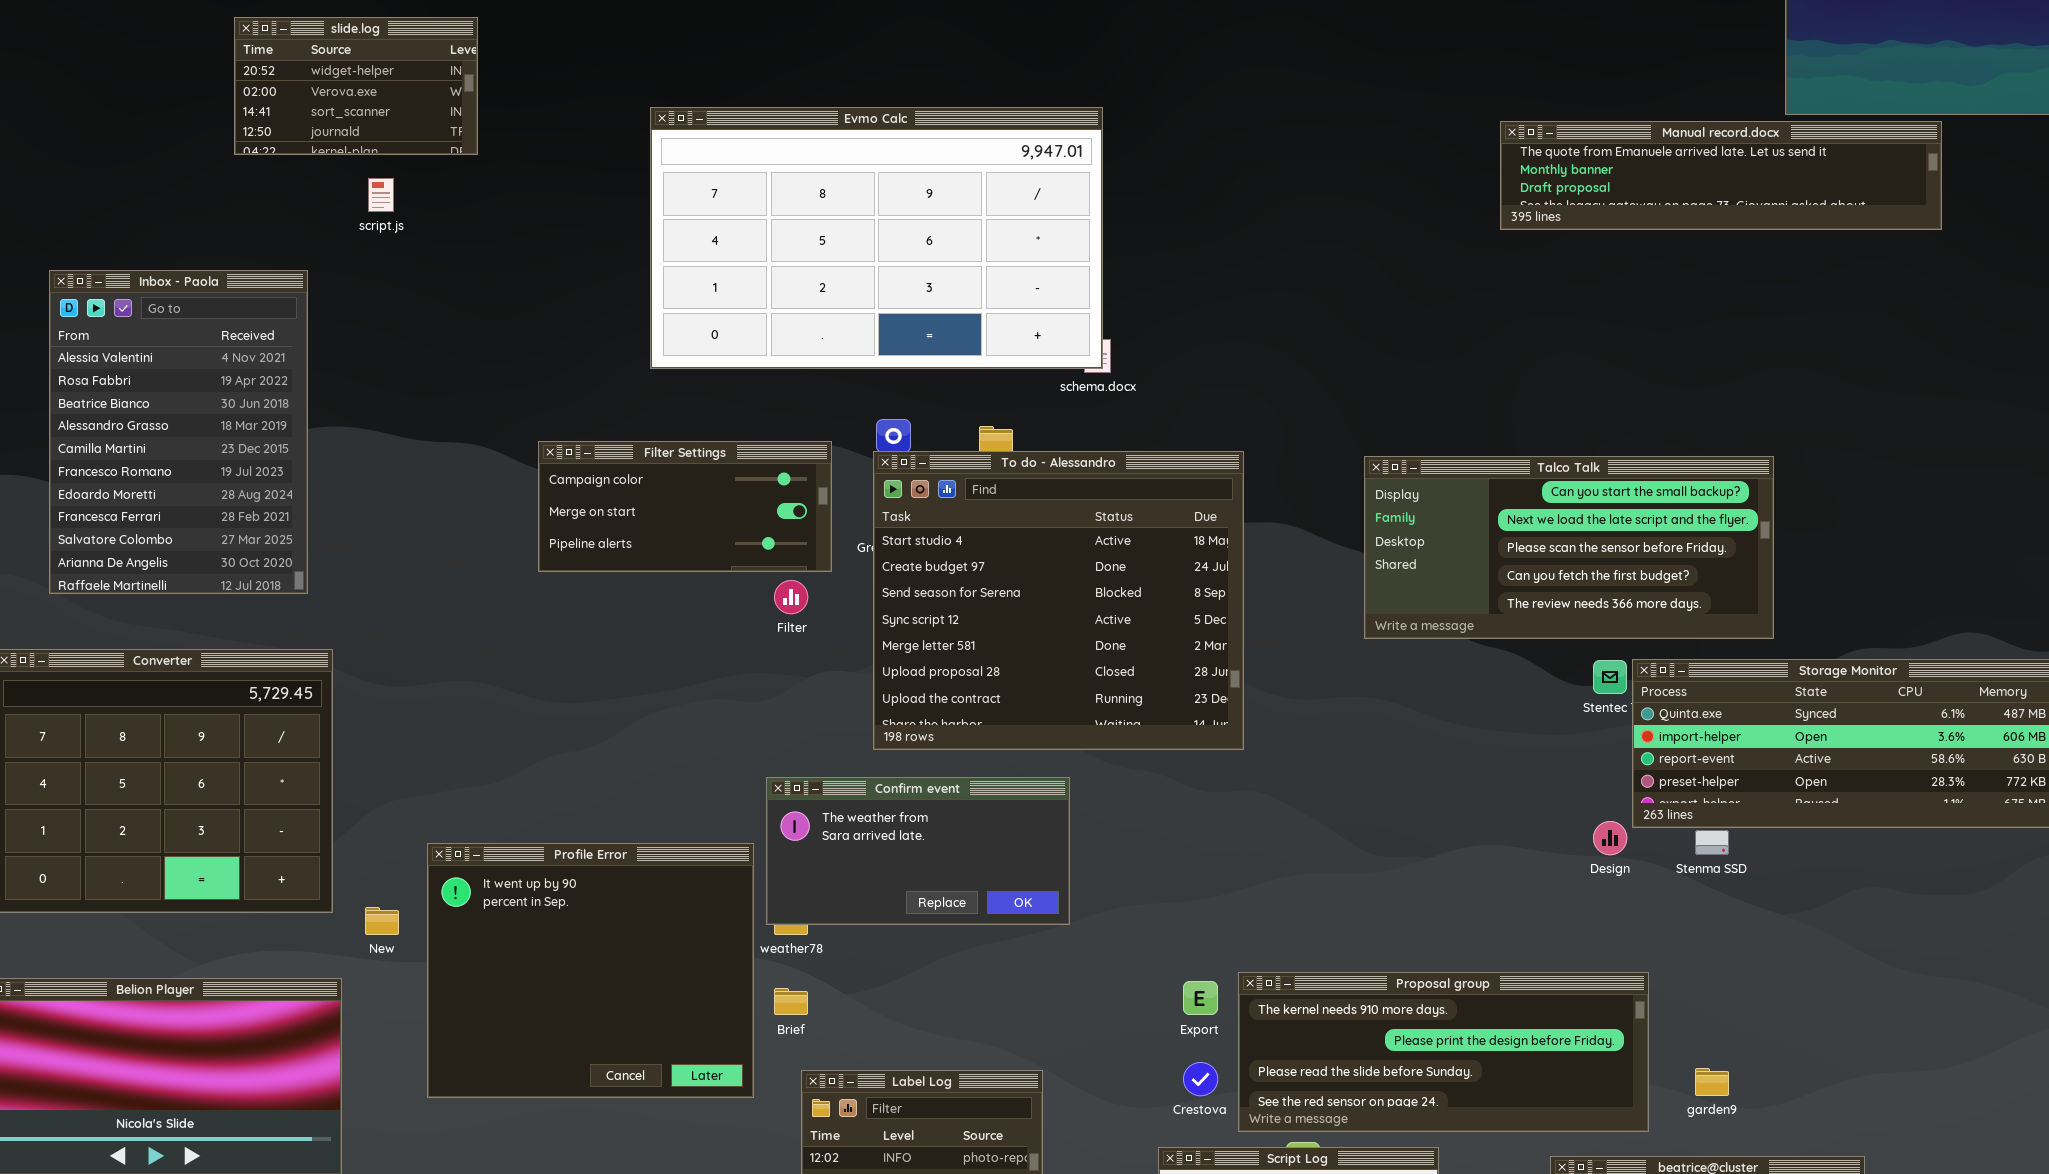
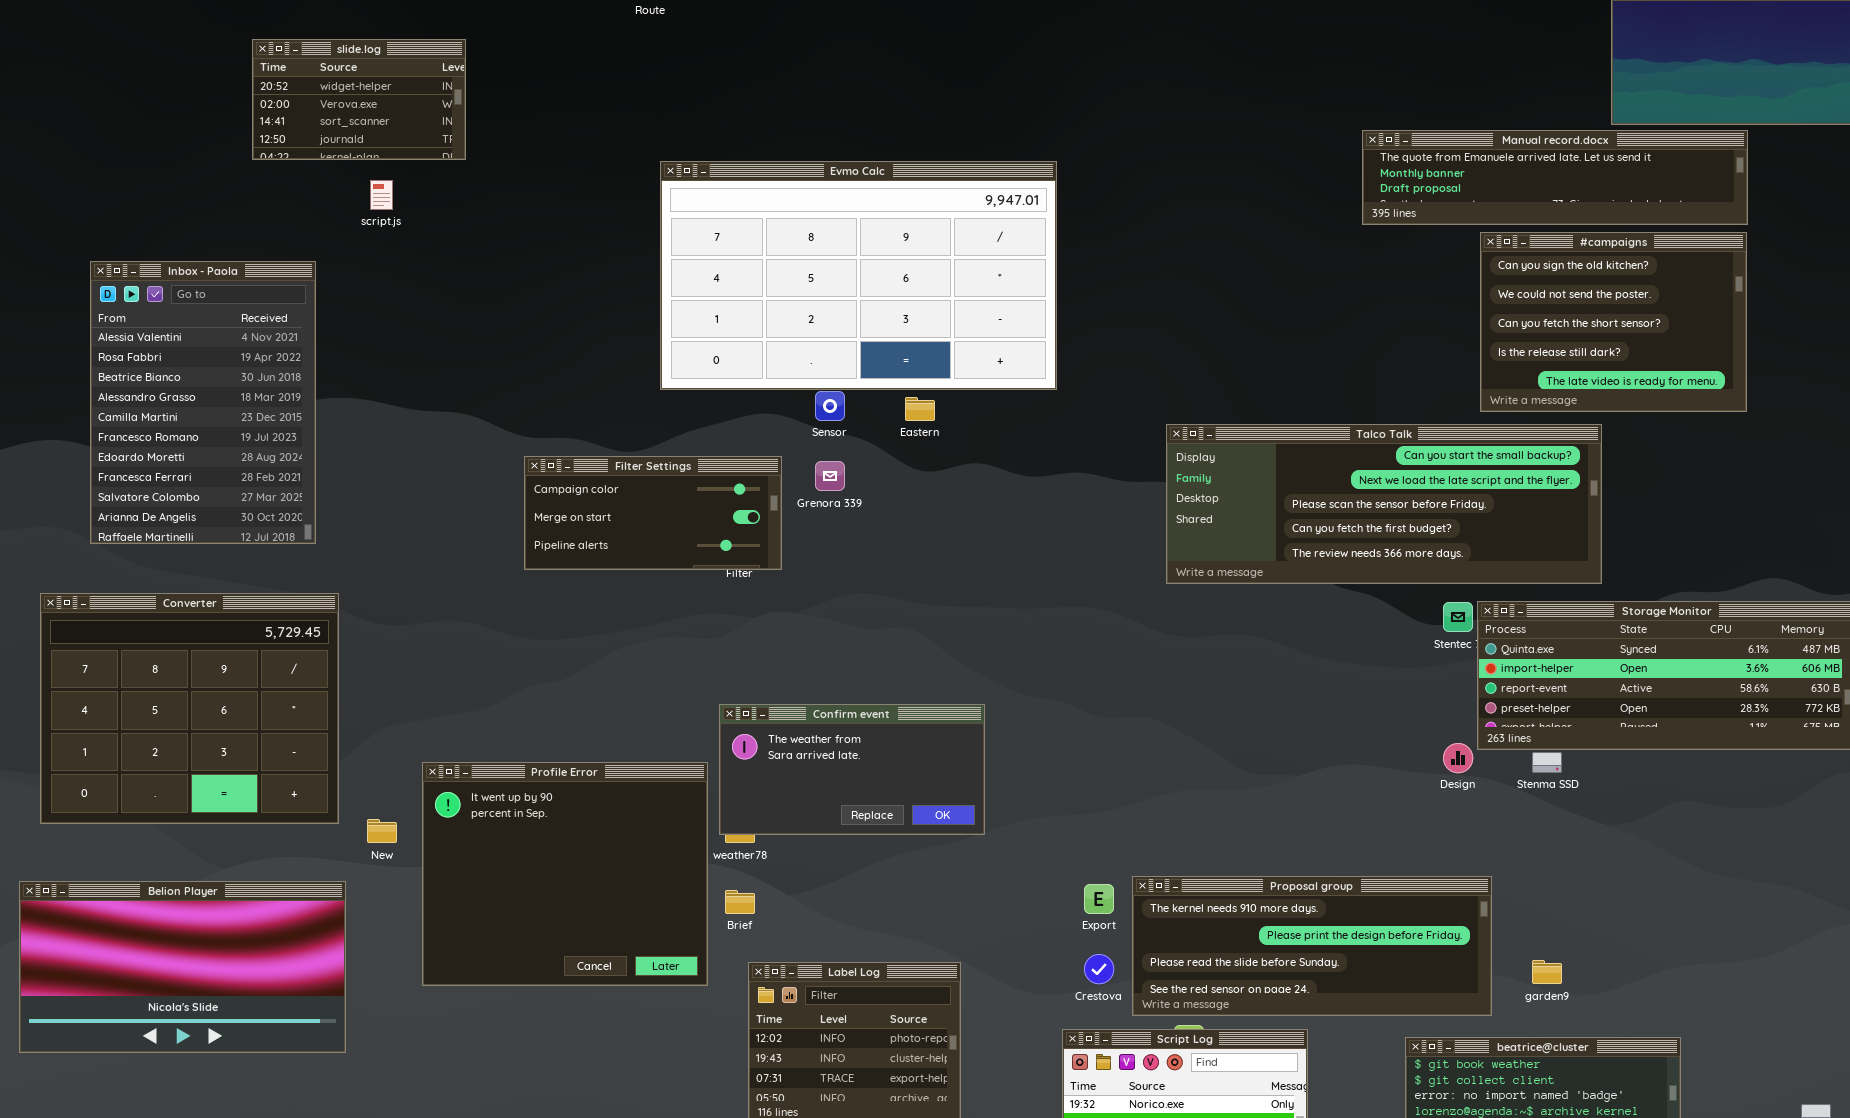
Evmo Calc: [650,107,1103,369] -> [660,161,1057,390], moved
#campaigns: none -> [1480,232,1747,412], opened
Filter Settings: [538,441,832,572] -> [524,456,782,570], moved
To do - Alessandro: [873,451,1244,750] -> none, closed
Talco Talk: [1364,456,1774,639] -> [1166,424,1602,584], resized

